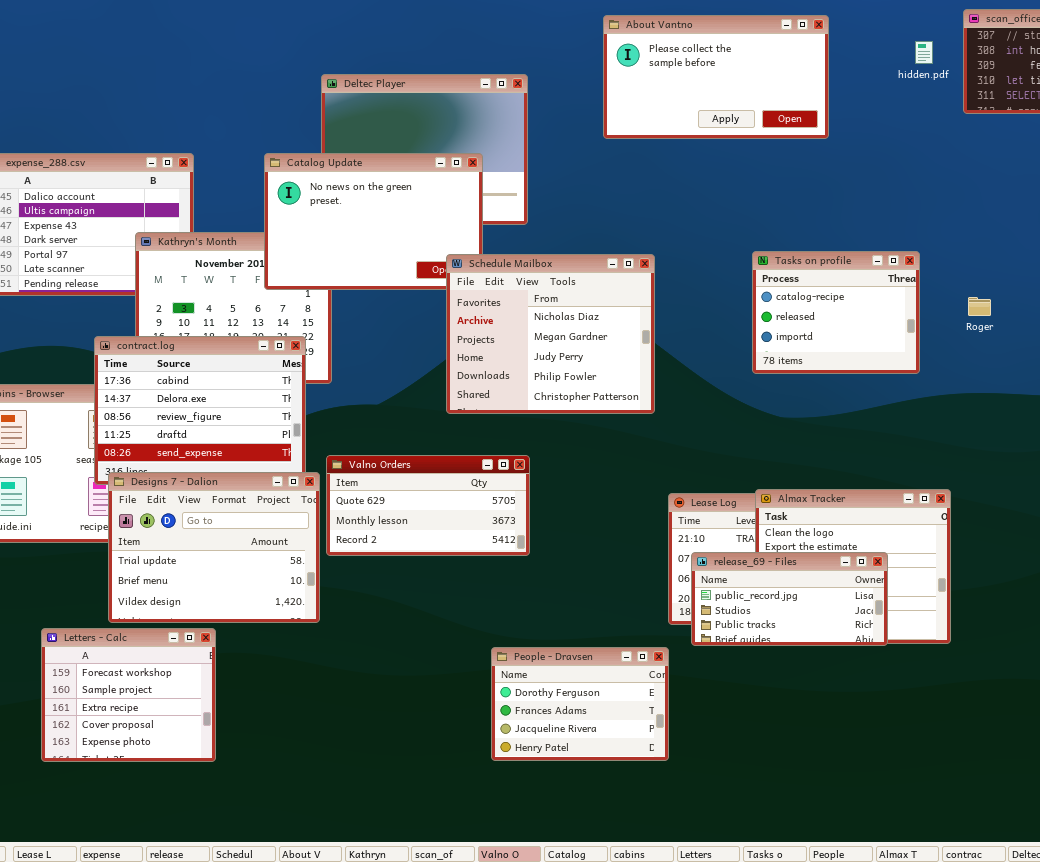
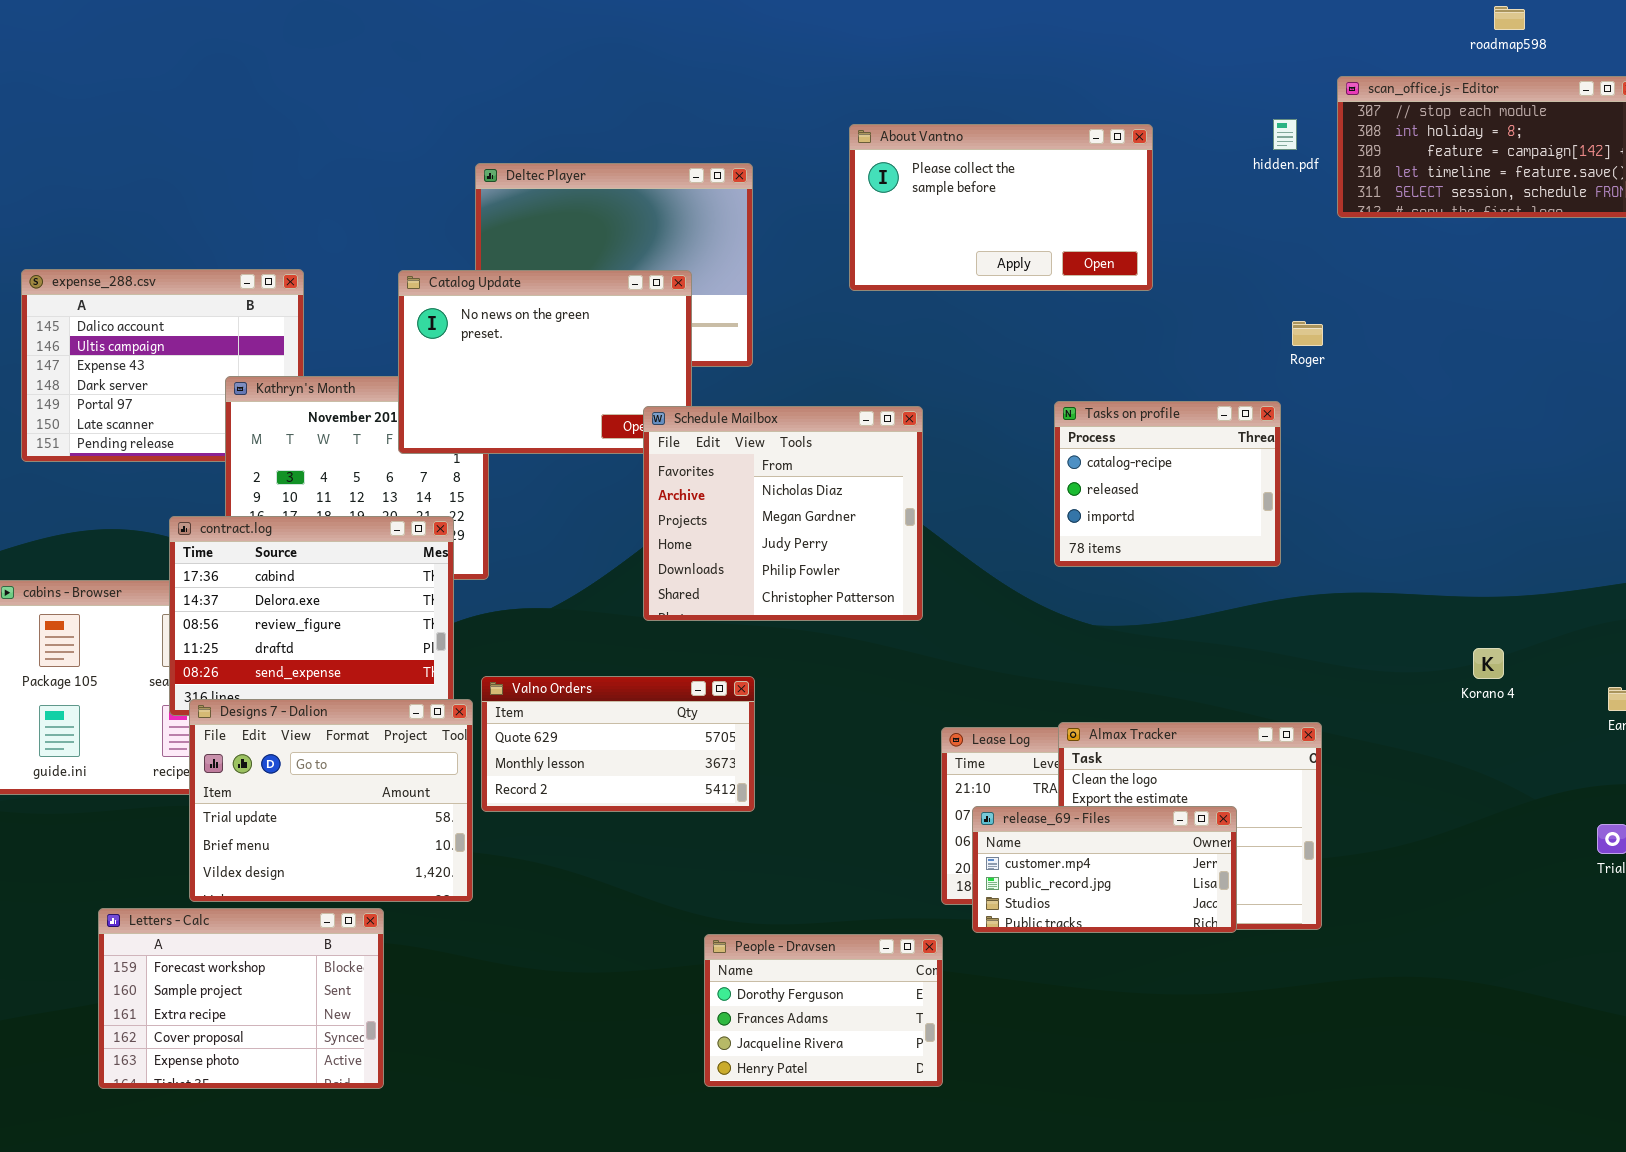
About Vantno: [603,15,829,139] -> [849,124,1153,291], moved
Roger: [968,297,991,316] -> [1292,321,1323,346], moved
release_69 - Files: [691,552,888,646] -> [972,806,1237,933], scrolled up 1 row
Letters - Calc: [41,628,216,762] -> [98,908,384,1089], resized

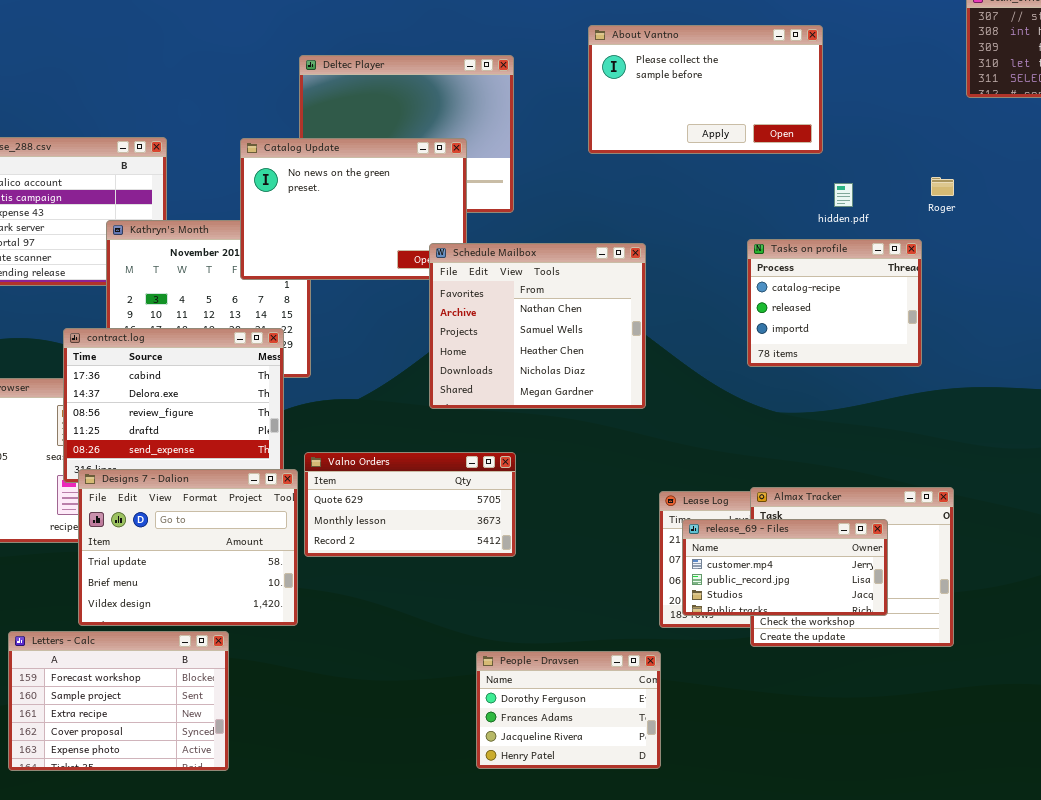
hidden.pdf: [1273,119,1297,150] -> [834,183,853,207], moved
Schedule Mailbox: [643,406,923,621] -> [429,243,646,409], scrolled up 3 rows
release_69 - Files: [972,806,1237,933] -> [682,519,888,616], moved

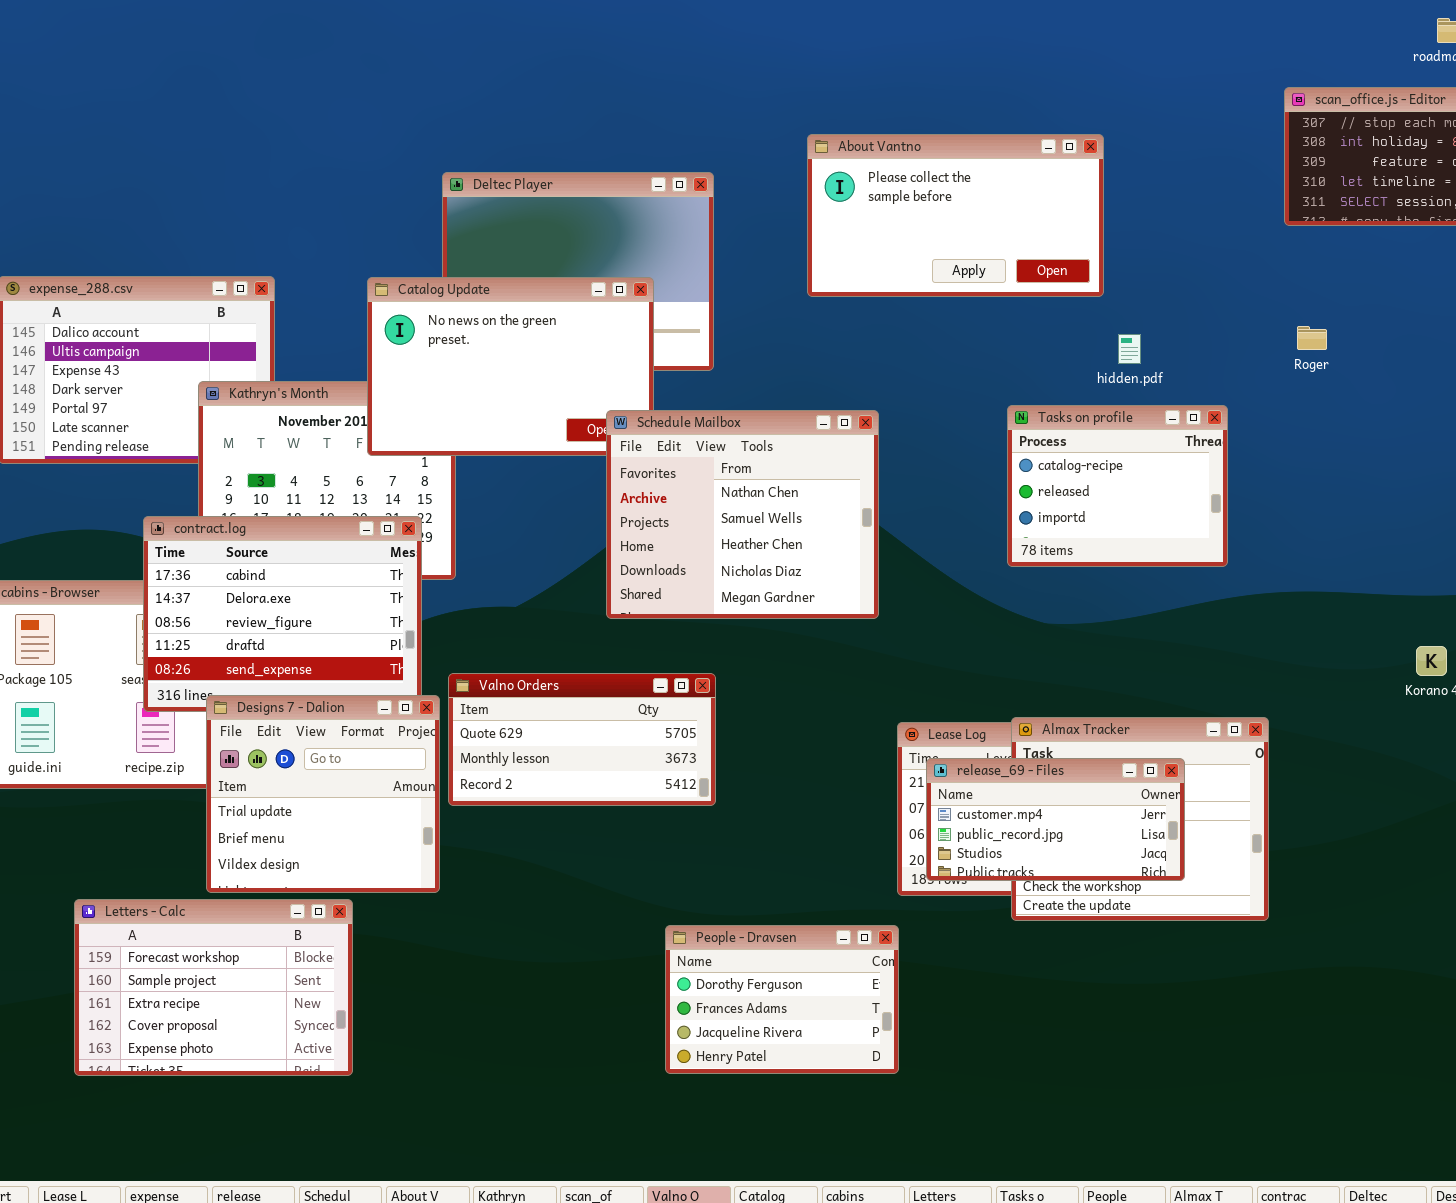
Roger: [931,177,954,196] -> [1297,326,1327,350], moved
Designs 7 - Dalion: [78,469,298,626] -> [206,695,440,893], resized

